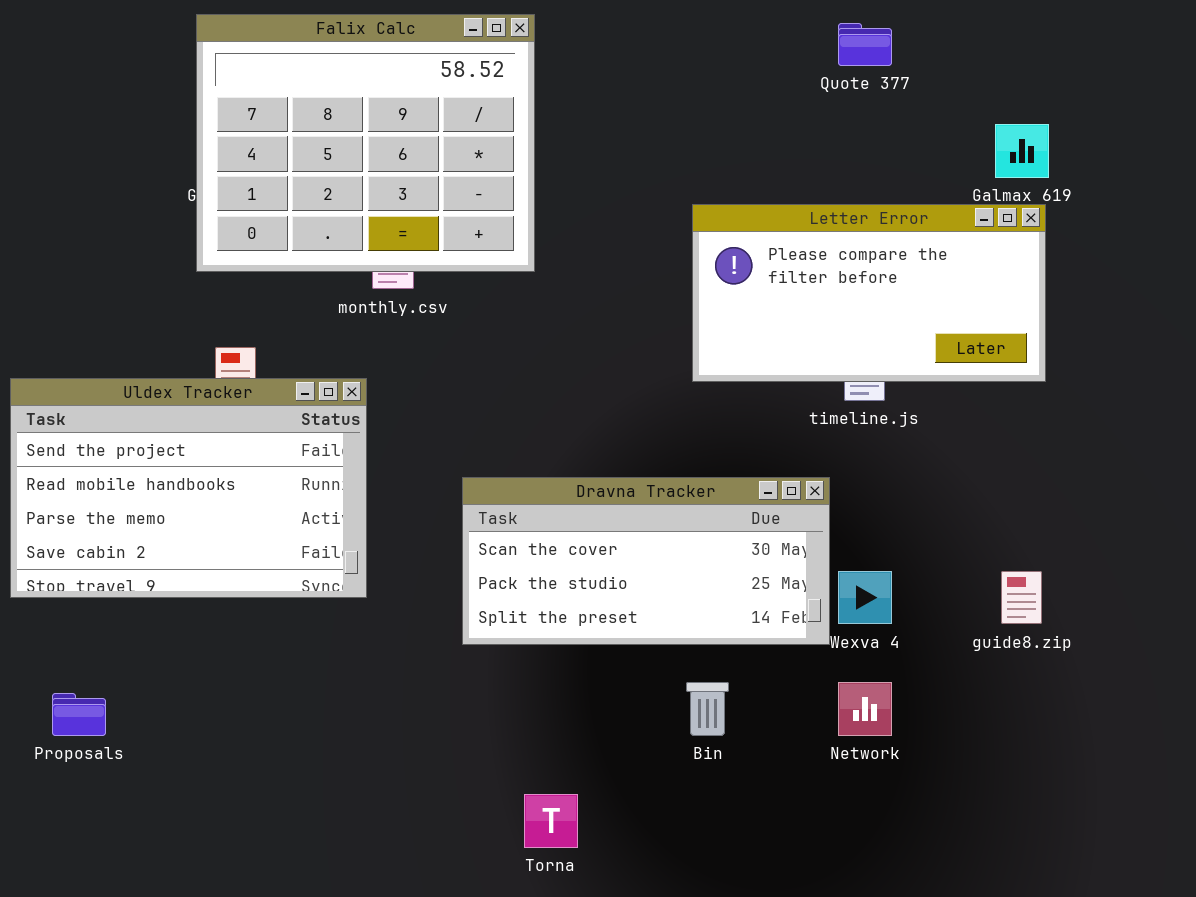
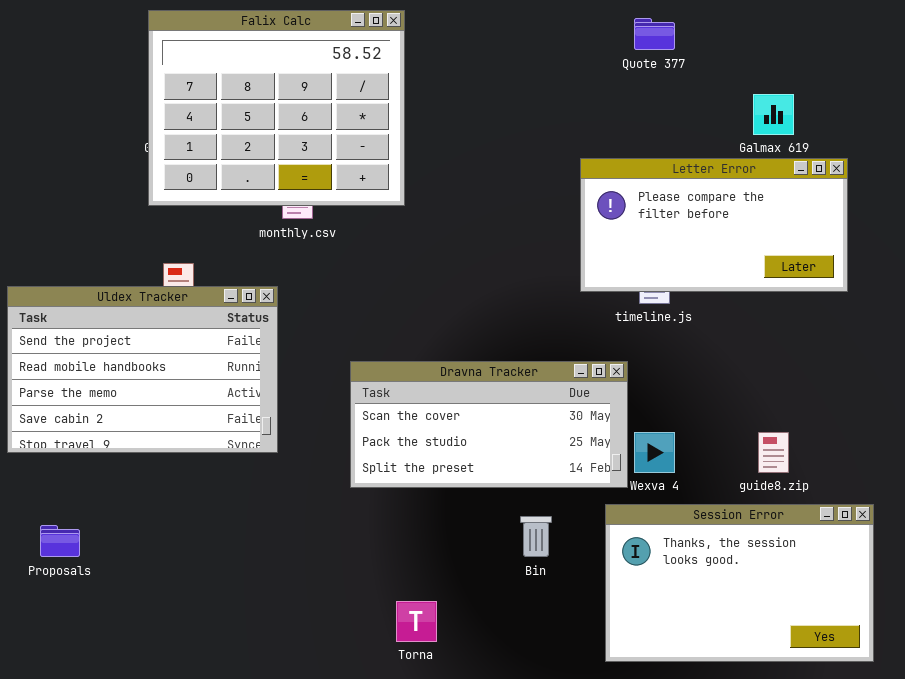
Letter Error: [692,204,1046,382] -> [580,158,848,292], moved
Session Error: none -> [605,504,874,662], opened

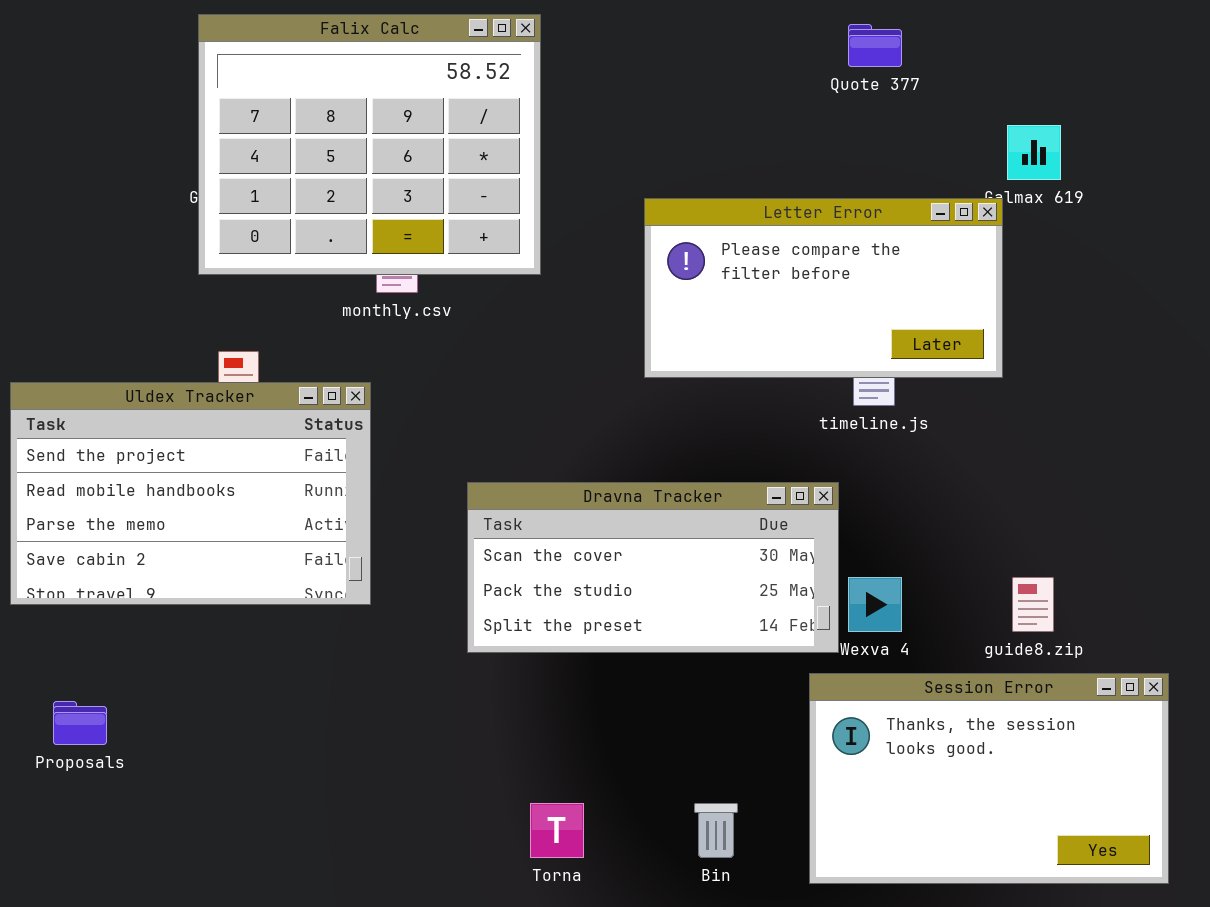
Letter Error: [580,158,848,292] -> [644,198,1003,378], moved
Bin: [520,516,552,557] -> [694,803,738,858], moved

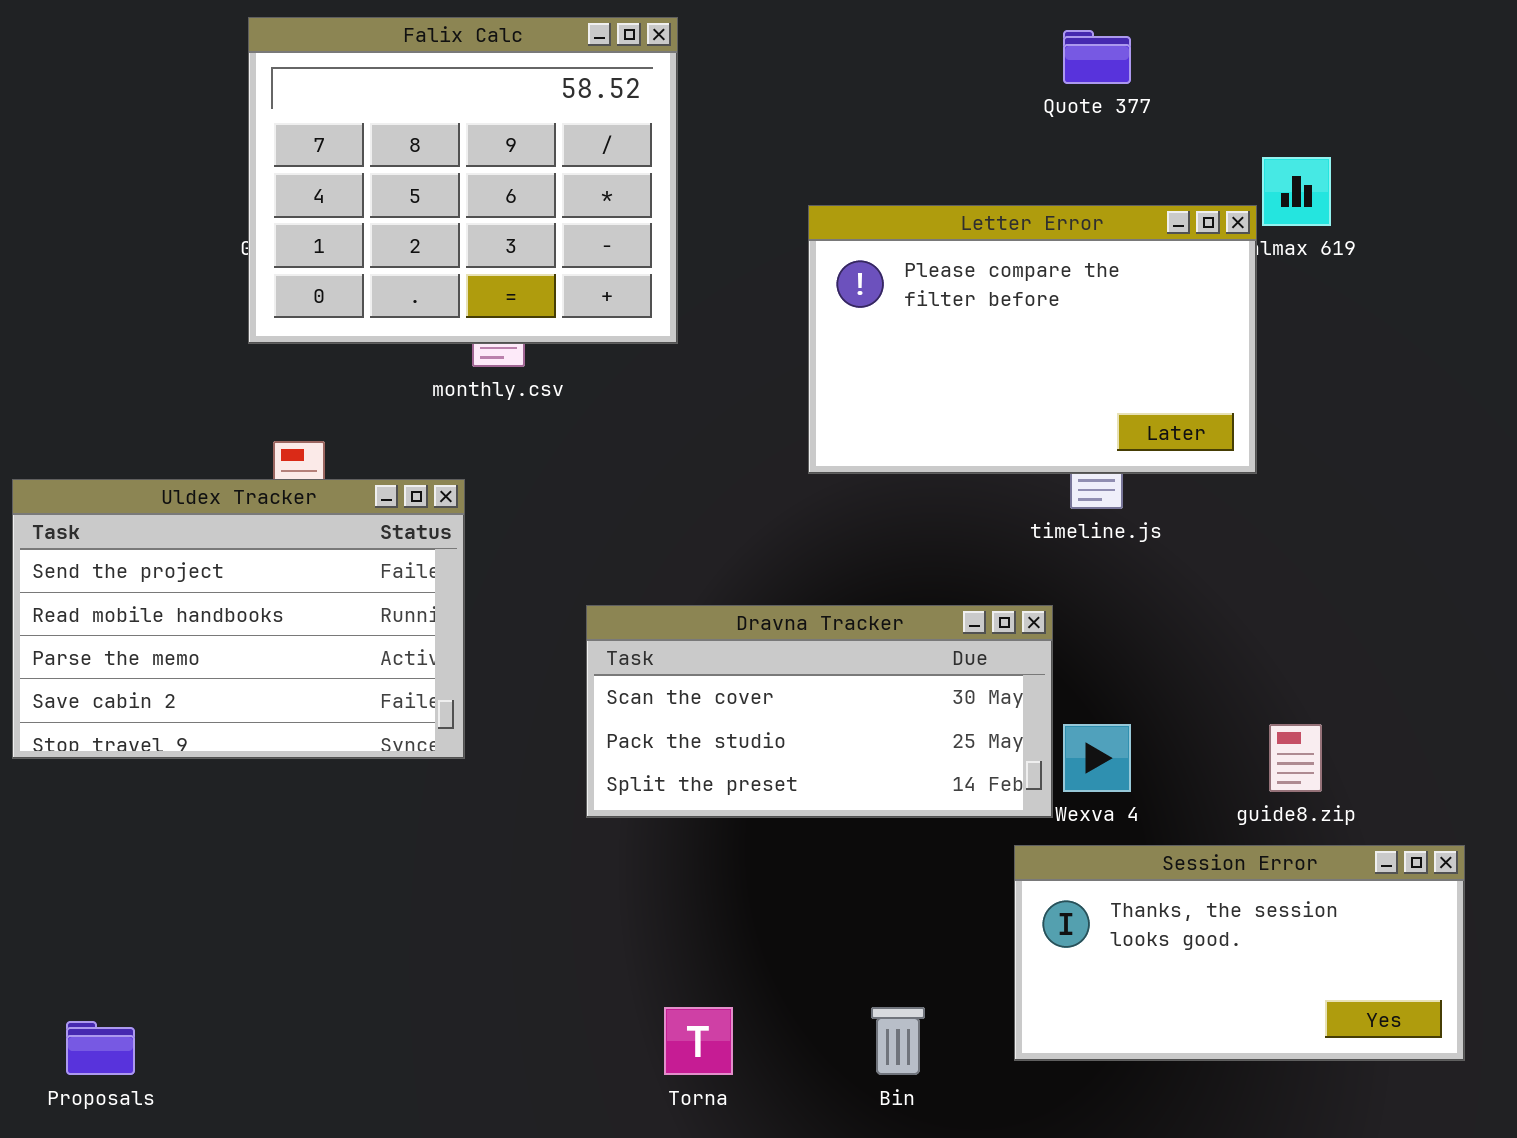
Letter Error: [644,198,1003,378] -> [808,205,1257,474], resized
Session Error: [809,673,1169,884] -> [1014,845,1465,1061], resized
Proposals: [53,701,107,745] -> [66,1021,135,1075], moved

